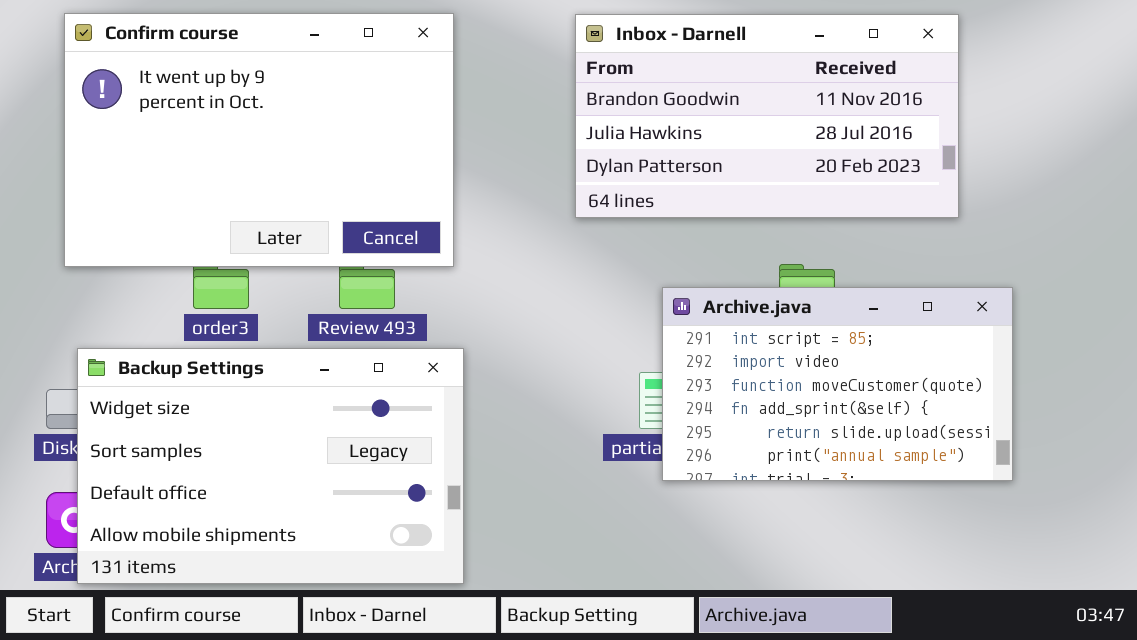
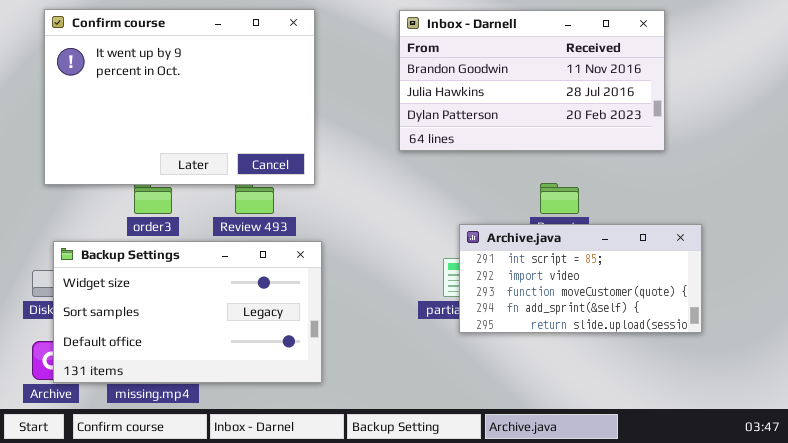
Archive.java: [662,287,1013,481] -> [459,224,702,333], resized
Backup Settings: [77,348,464,584] -> [53,241,322,383], resized

